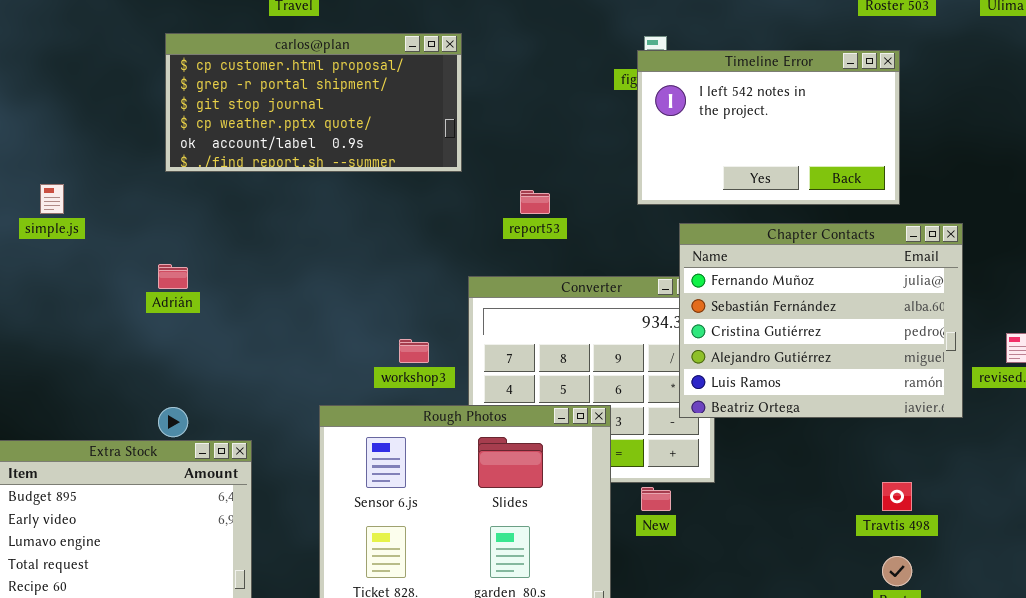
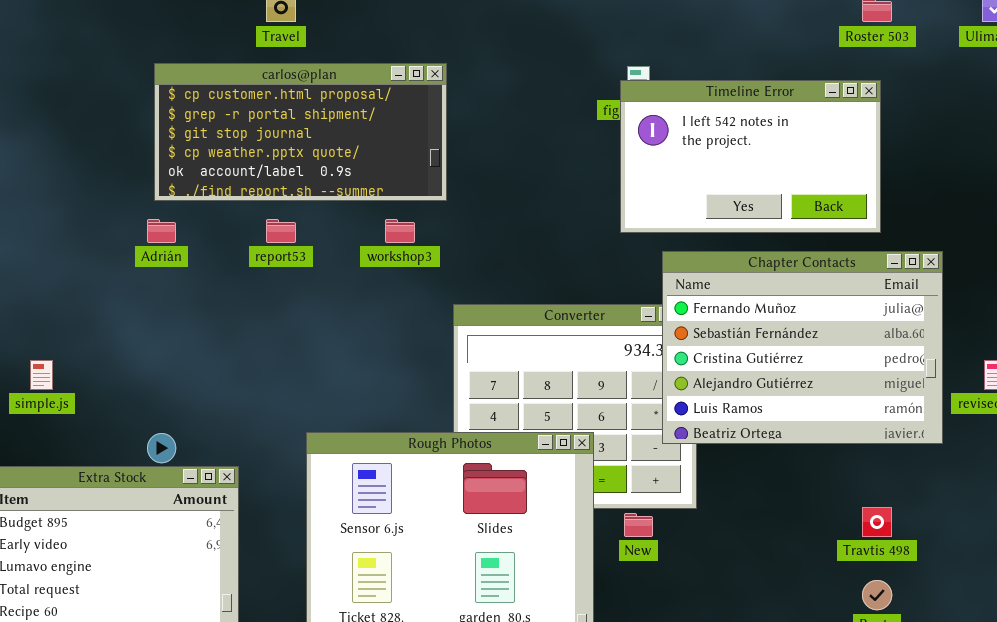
simple.js: [40,184,64,214] -> [30,360,53,390], moved
report53: [520,190,550,214] -> [266,219,296,243], moved
Adrián: [158,264,188,289] -> [147,219,176,243], moved
workshop3: [399,339,429,363] -> [385,219,415,243], moved

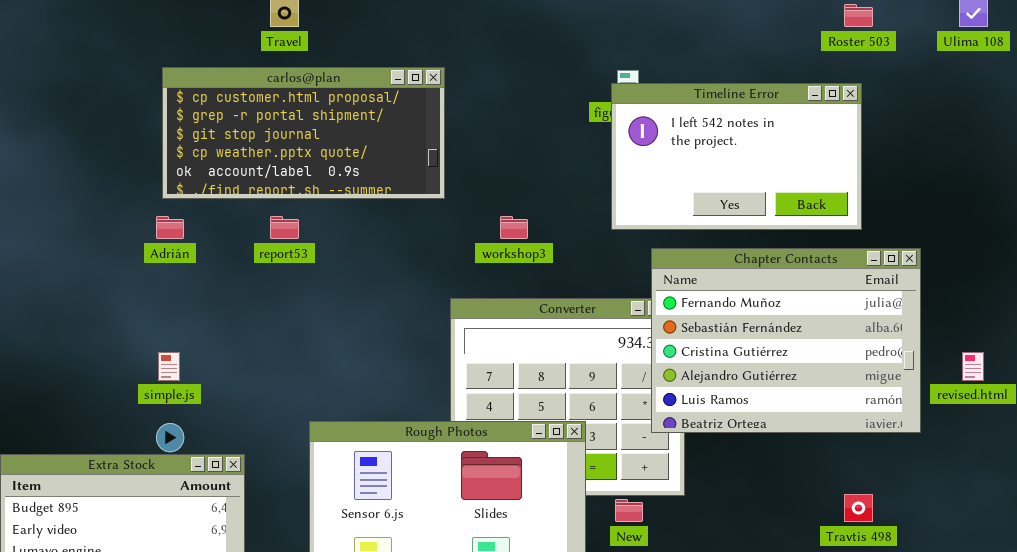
workshop3: [385,219,415,243] -> [500,216,528,239], moved
simple.js: [30,360,53,390] -> [158,352,180,381], moved

